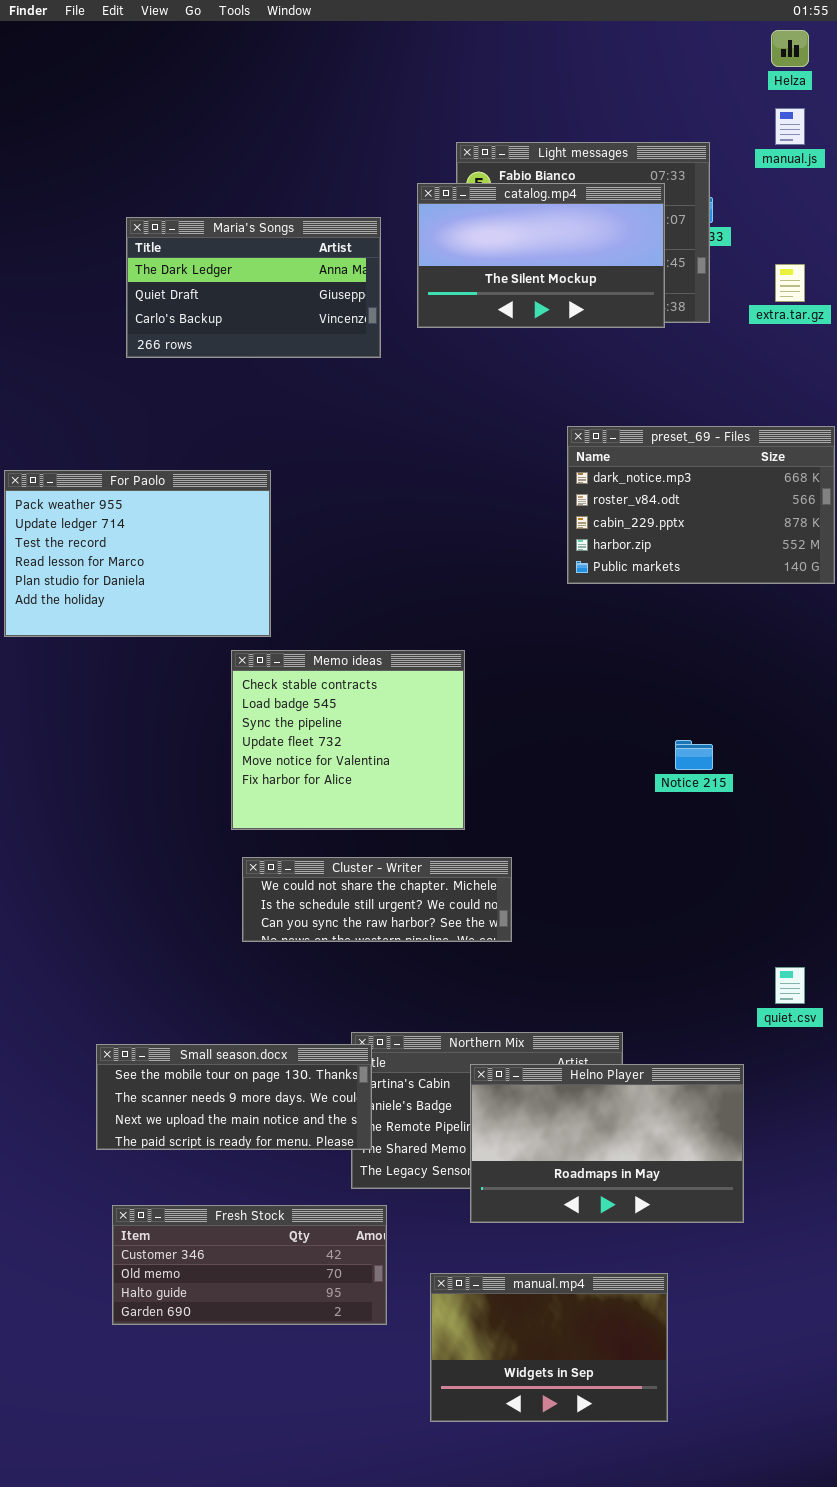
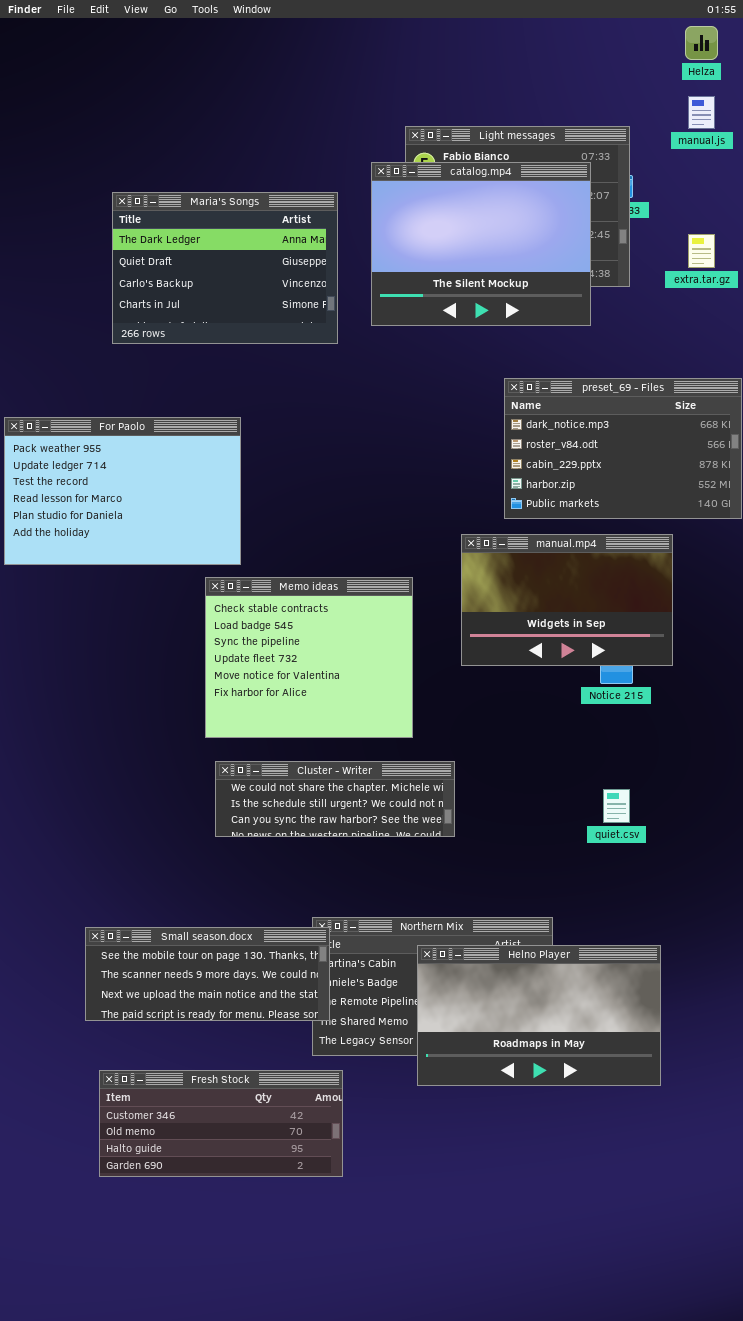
catalog.mp4: [417,183,665,328] -> [371,162,591,326], resized
Maria's Songs: [126,217,381,358] -> [112,192,338,344], resized
quiet.csv: [775,967,805,1004] -> [603,789,630,823], moved
manual.mp4: [430,1273,668,1422] -> [461,534,673,666], moved

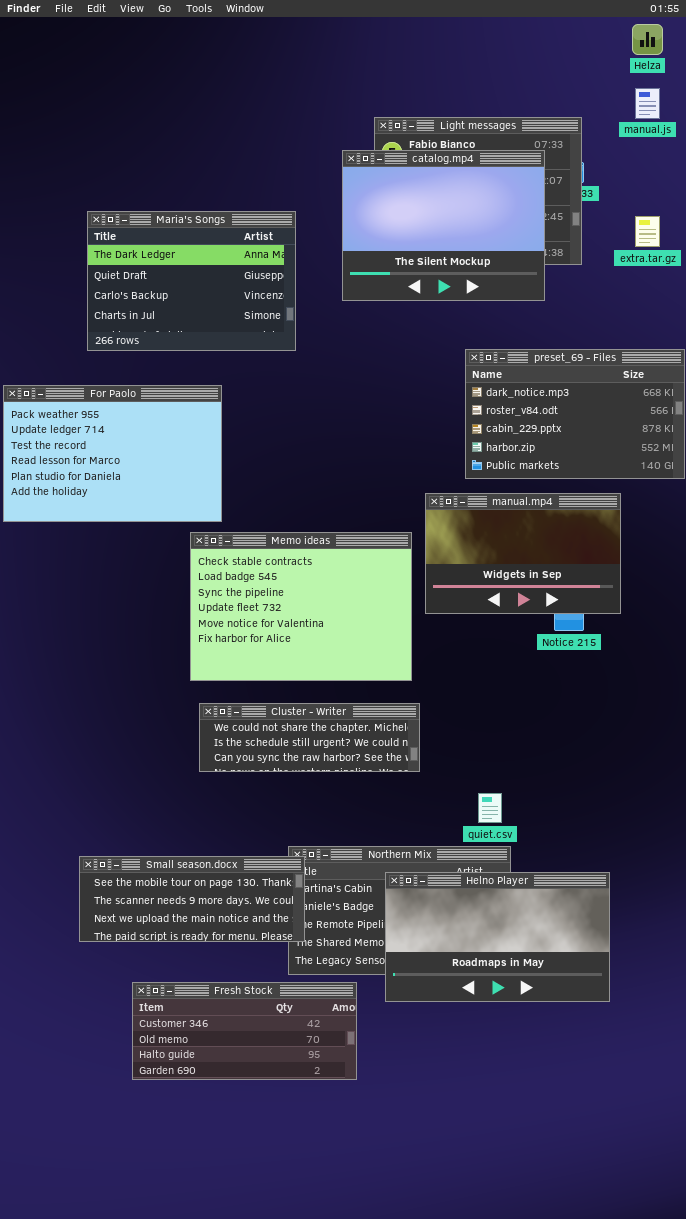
Maria's Songs: [112,192,338,344] -> [87,211,296,351], moved
Memo ideas: [205,577,413,738] -> [190,532,412,681], resized
quiet.csv: [603,789,630,823] -> [478,793,502,823], moved
Fresh Stock: [99,1070,343,1177] -> [132,982,357,1080], moved

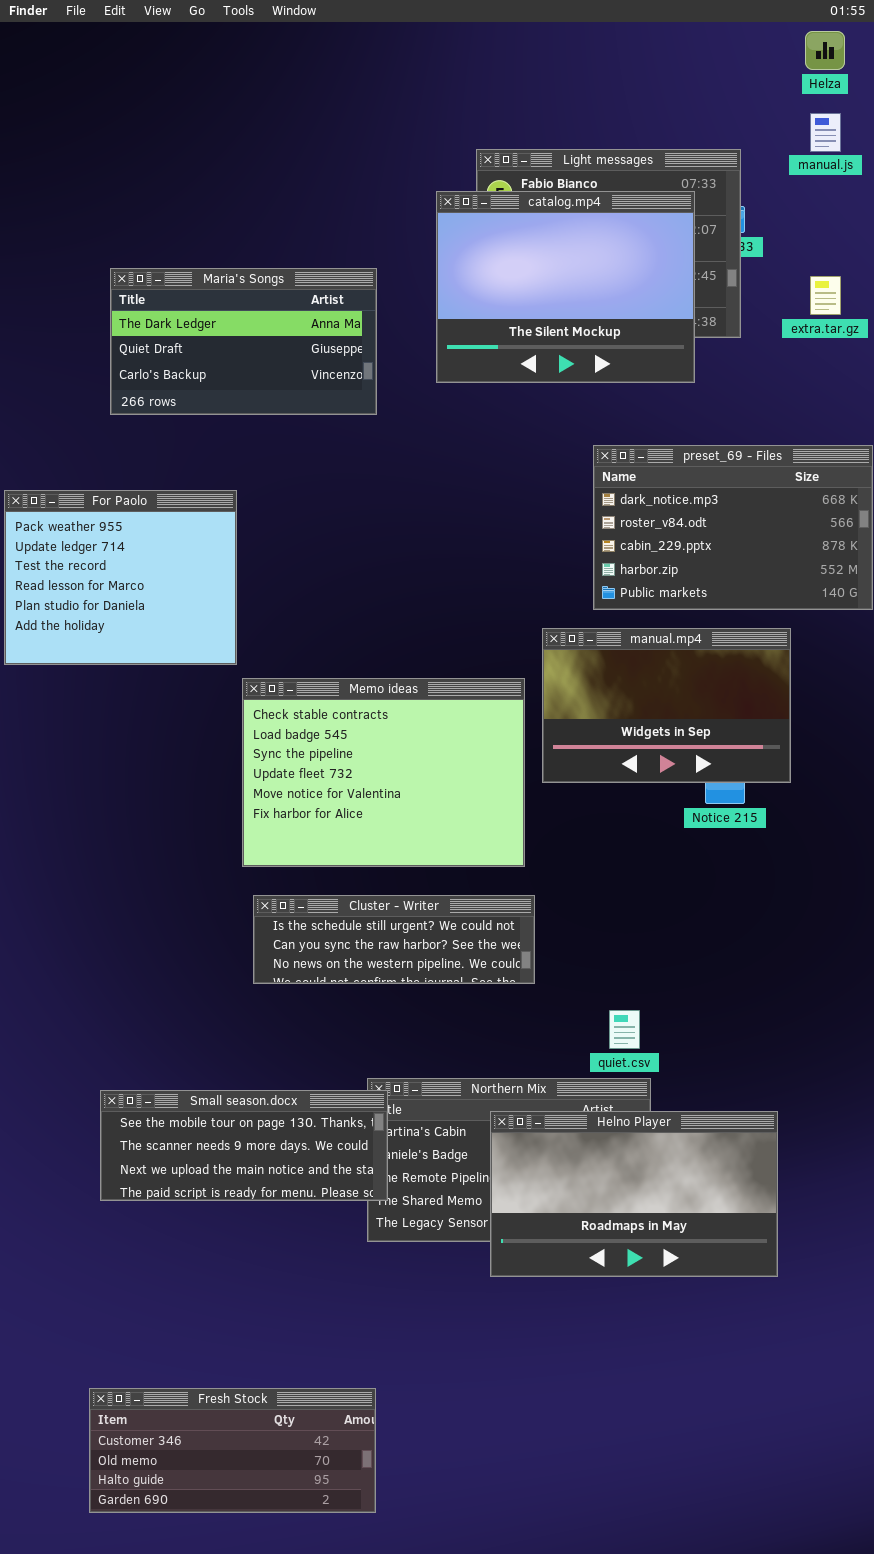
Maria's Songs: [87,211,296,351] -> [110,268,377,415], resized
For Paolo: [3,385,222,522] -> [4,490,237,665], resized
Cluster - Writer: [199,703,420,772] -> [253,895,535,984], scrolled down 1 row
Fresh Stock: [132,982,357,1080] -> [89,1388,376,1513], moved

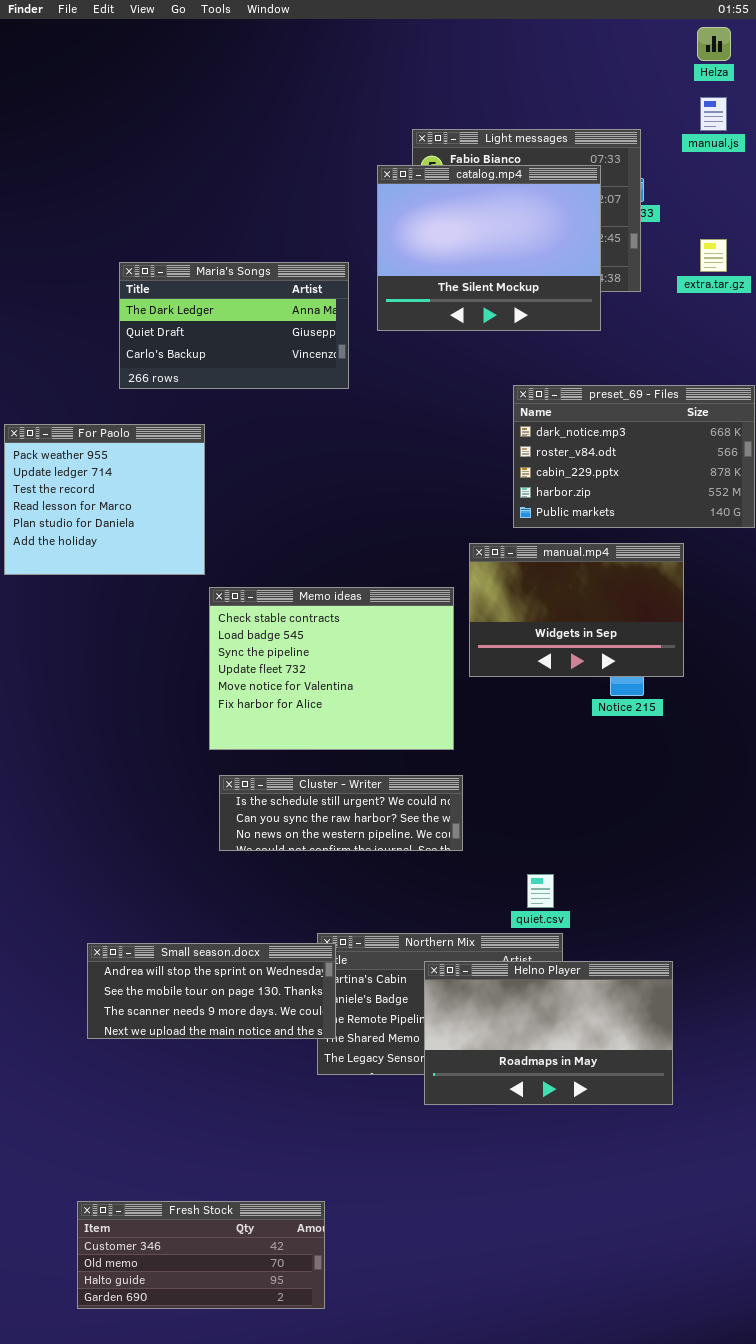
Maria's Songs: [110,268,377,415] -> [119,262,349,389], moved
Small season.docx: [100,1090,388,1201] -> [87,943,336,1039], scrolled up 1 row

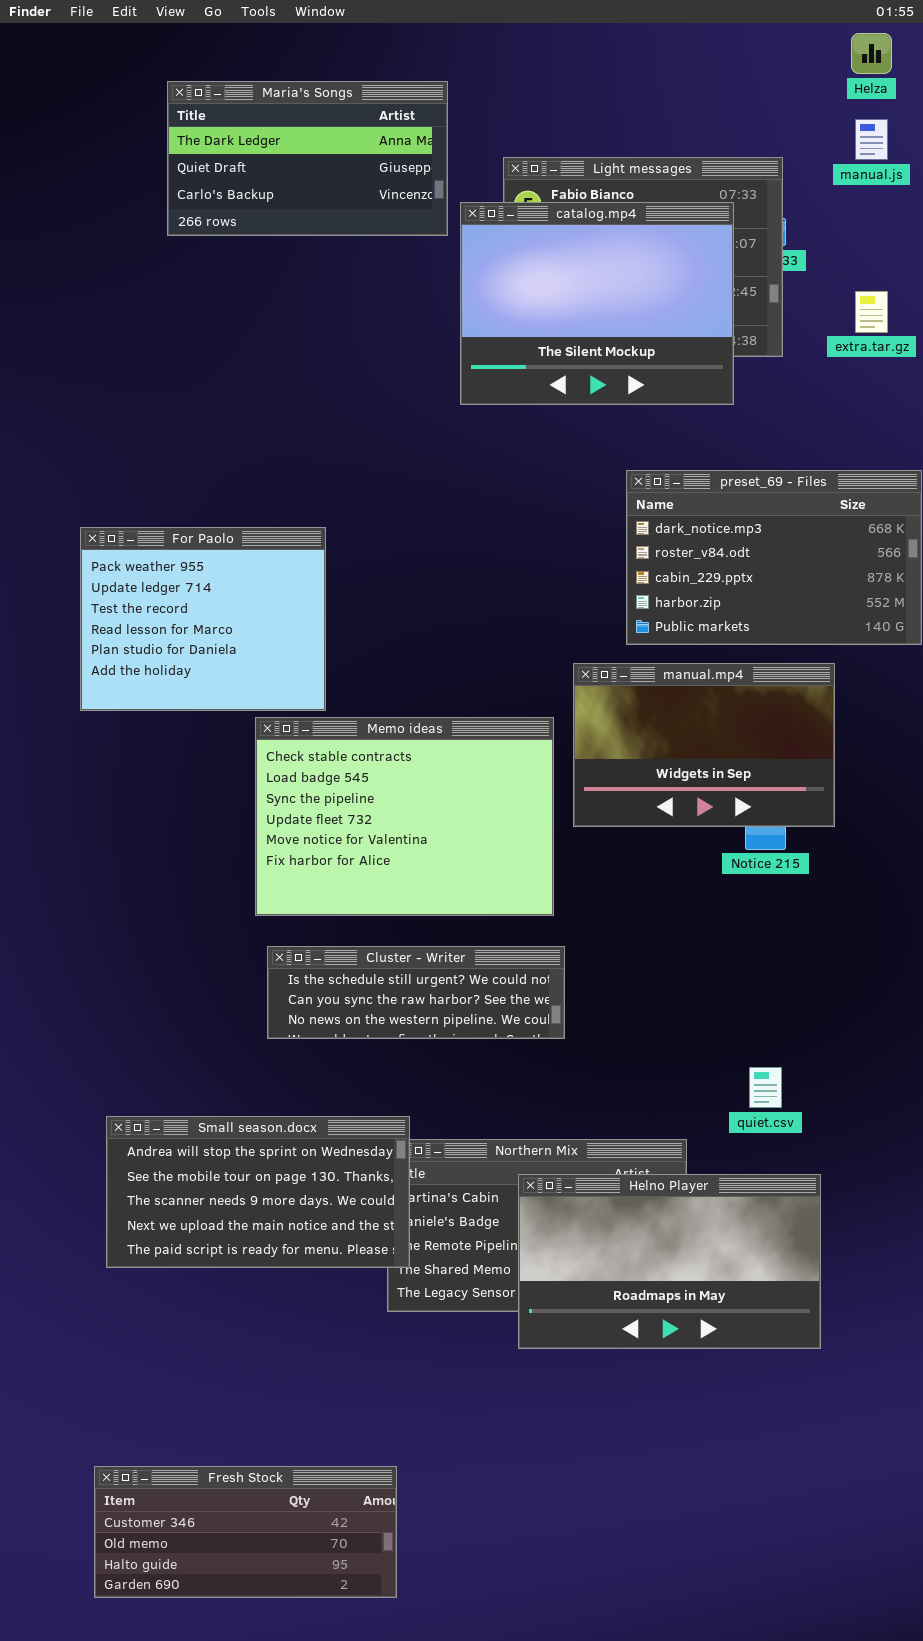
Maria's Songs: [119,262,349,389] -> [167,81,448,236], moved
For Paolo: [4,424,205,575] -> [80,527,326,711], moved
quiet.csv: [527,874,554,908] -> [749,1067,782,1108], moved
Small season.docx: [87,943,336,1039] -> [106,1116,410,1268], resized

